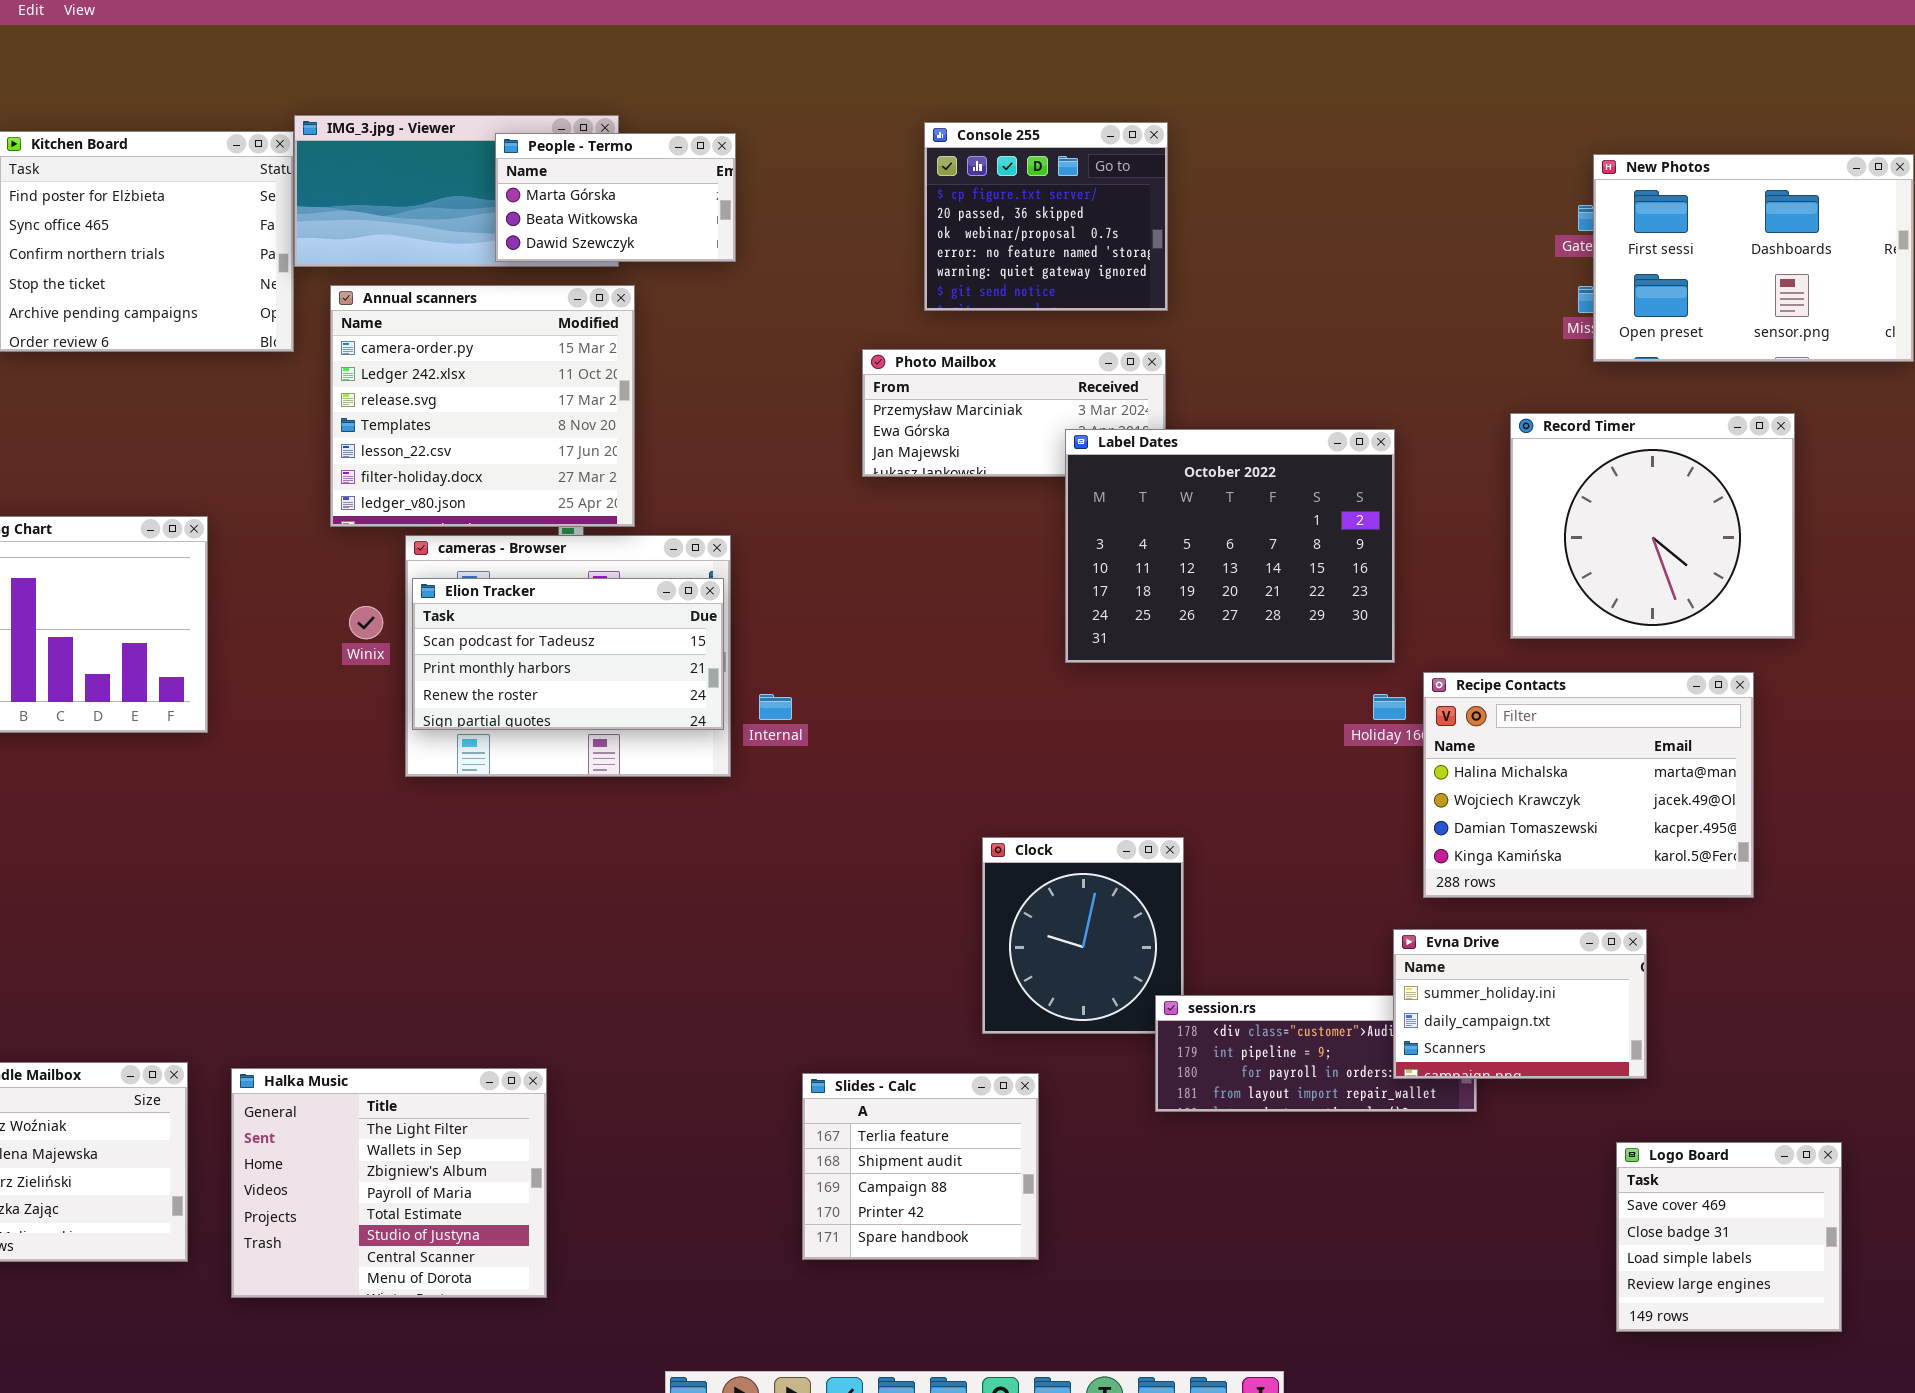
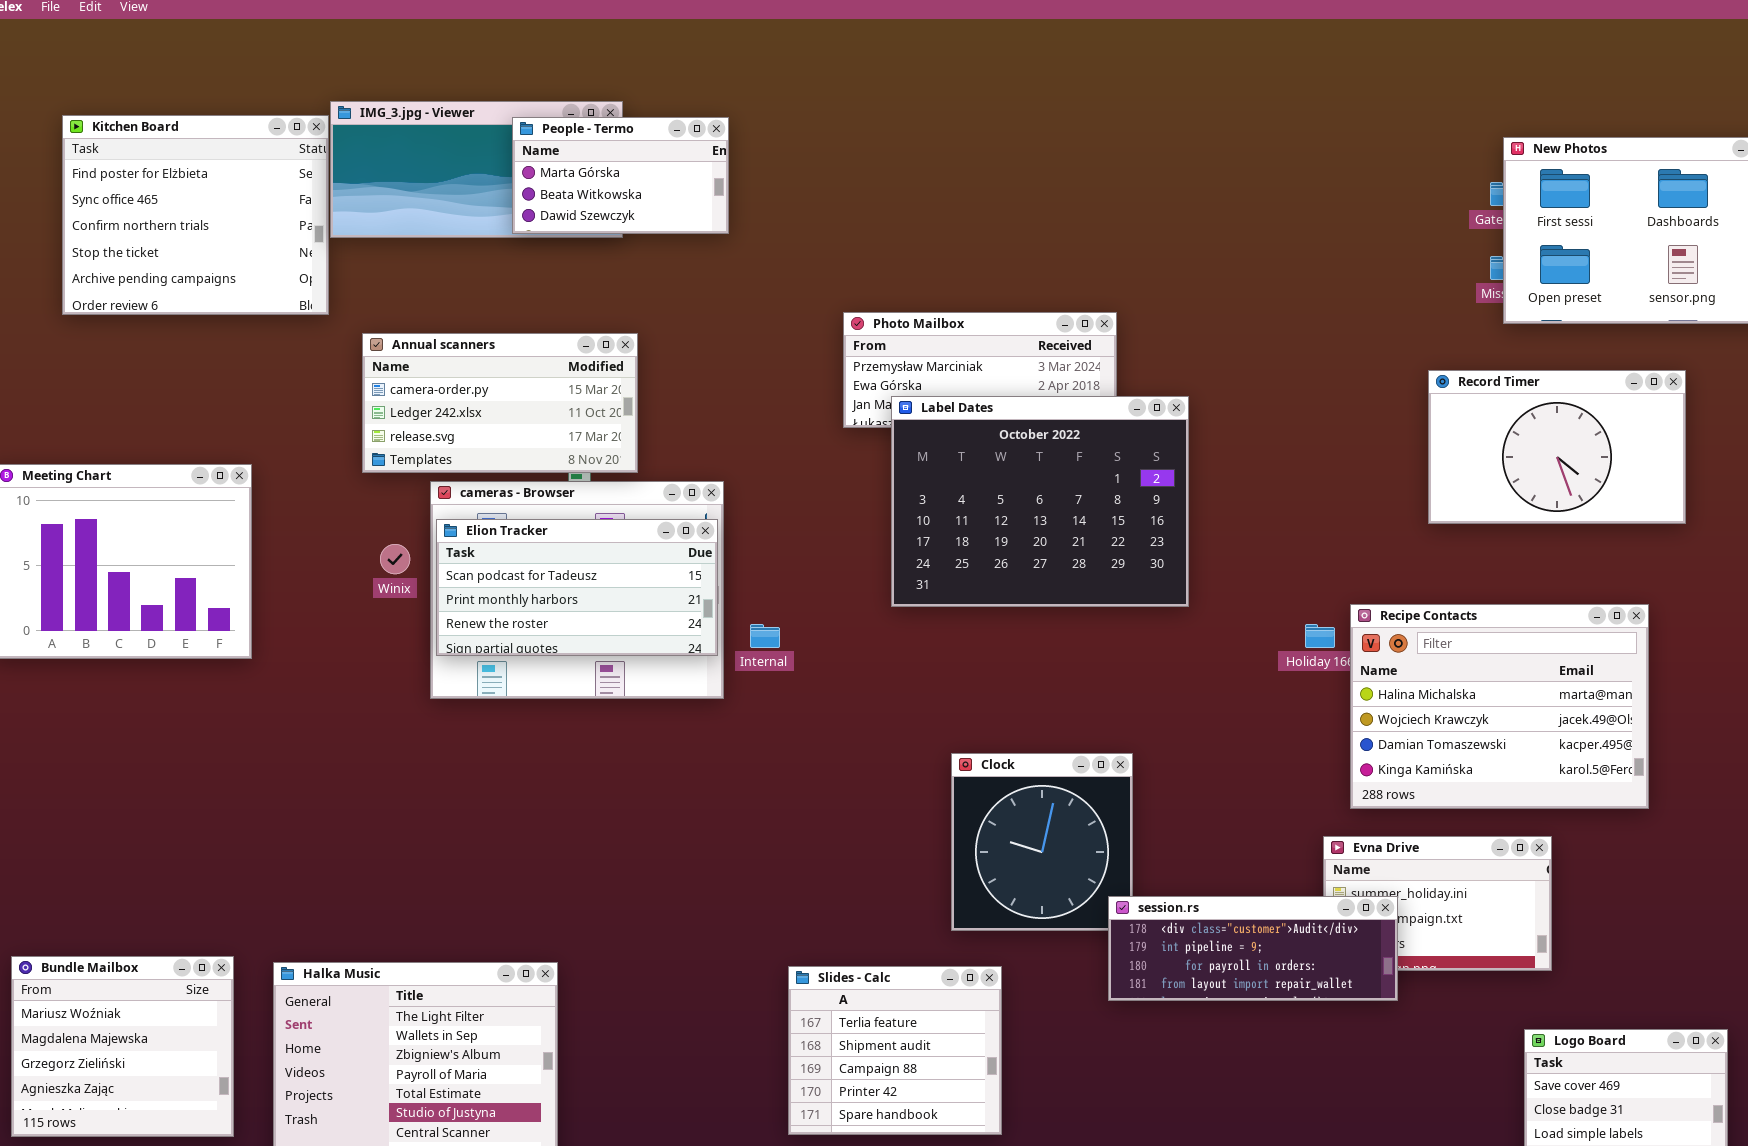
Console 255: [924,122,1168,311] -> none, closed
Annual scanners: [330,285,635,527] -> [362,333,638,473], resized
Record Timer: [1510,413,1795,639] -> [1428,370,1686,524], resized
Label Dates: [1065,429,1395,663] -> [891,396,1189,607], moved
session.rs: [1155,995,1477,1112] -> [1108,896,1398,1001], raised

